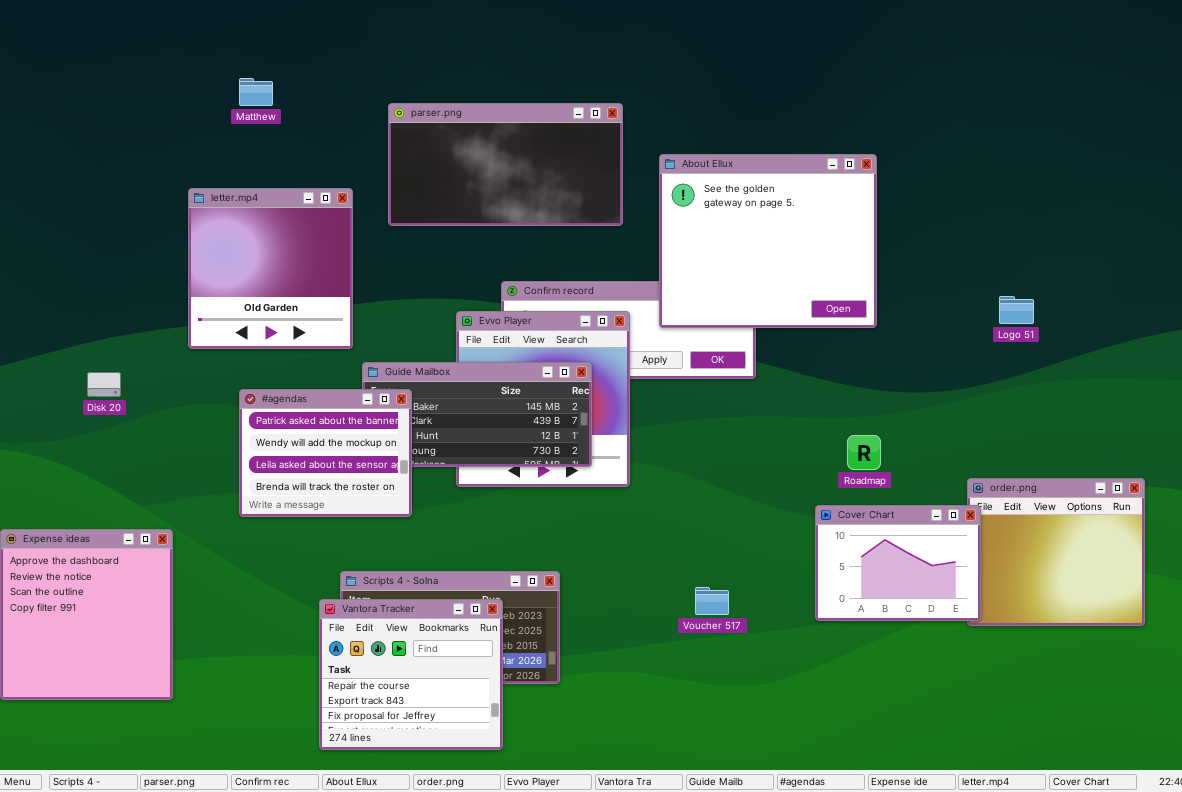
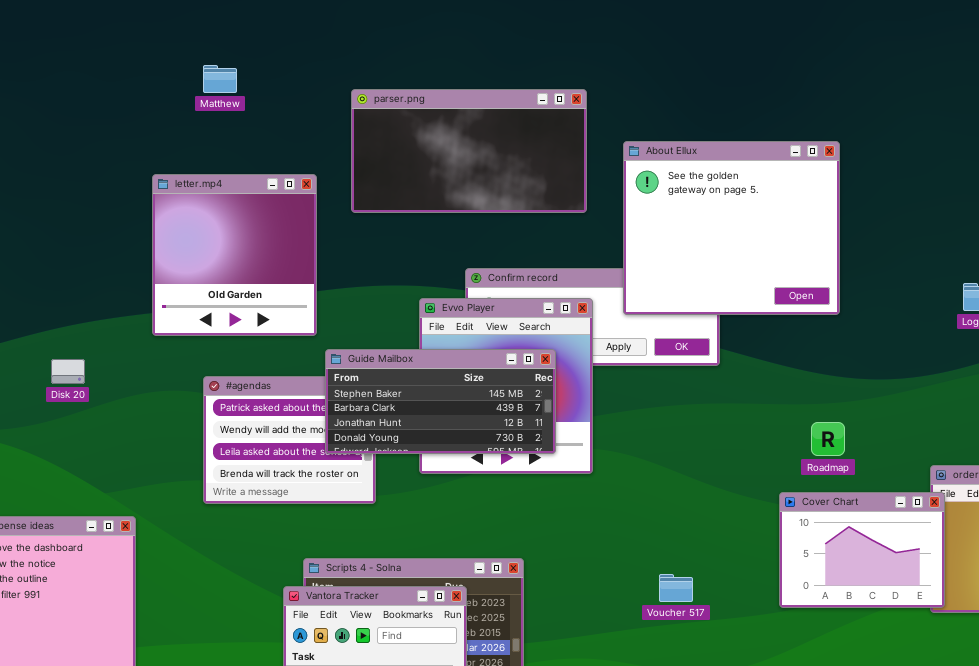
Guide Mailbox: [362,362,592,467] -> [325,349,556,454], raised

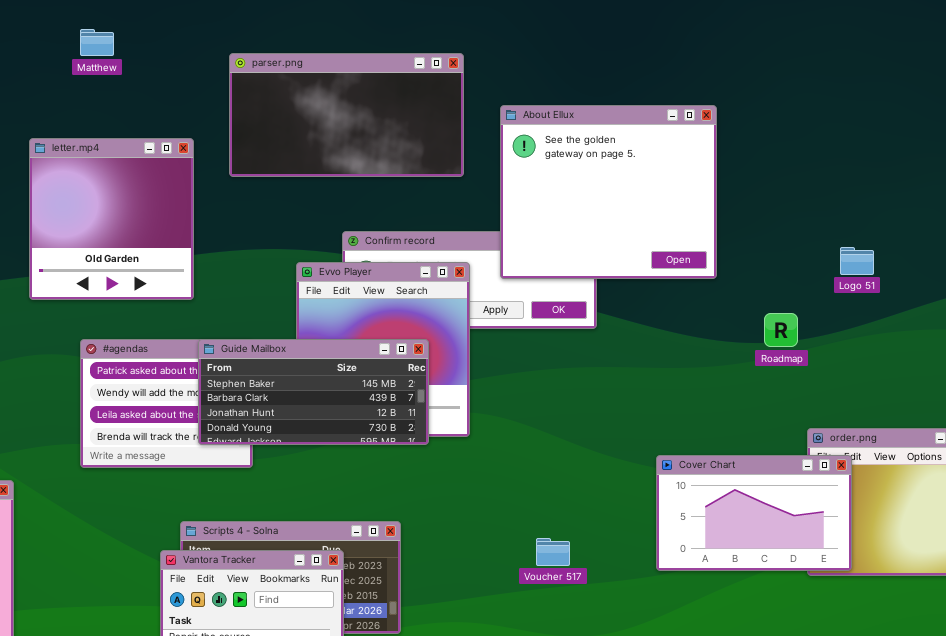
Guide Mailbox: [325,349,556,454] -> [198,339,429,445], moved
Roadmap: [811,422,845,456] -> [764,313,798,347], moved
Cover Chart: [779,492,945,608] -> [656,455,852,571], resized

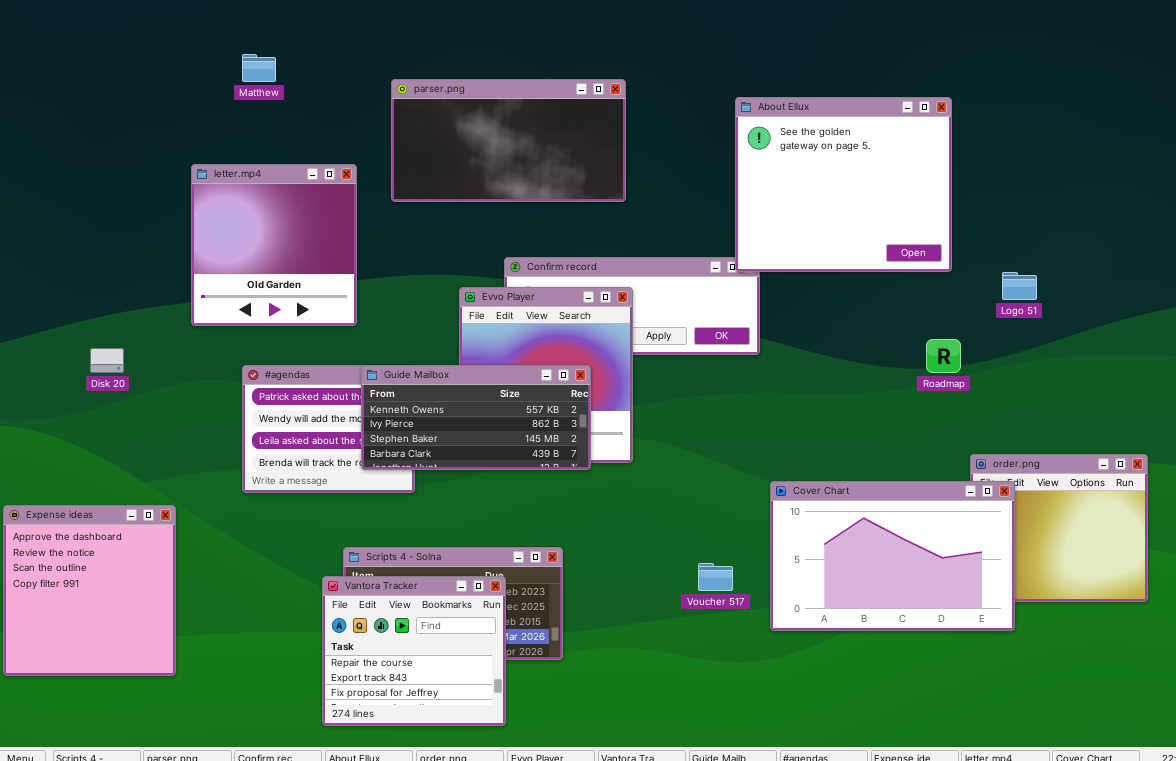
About Ellux: [500,105,717,279] -> [735,97,952,272], moved
Guide Mailbox: [198,339,429,445] -> [361,365,591,470], scrolled up 2 rows
Cover Chart: [656,455,852,571] -> [770,481,1015,631], resized

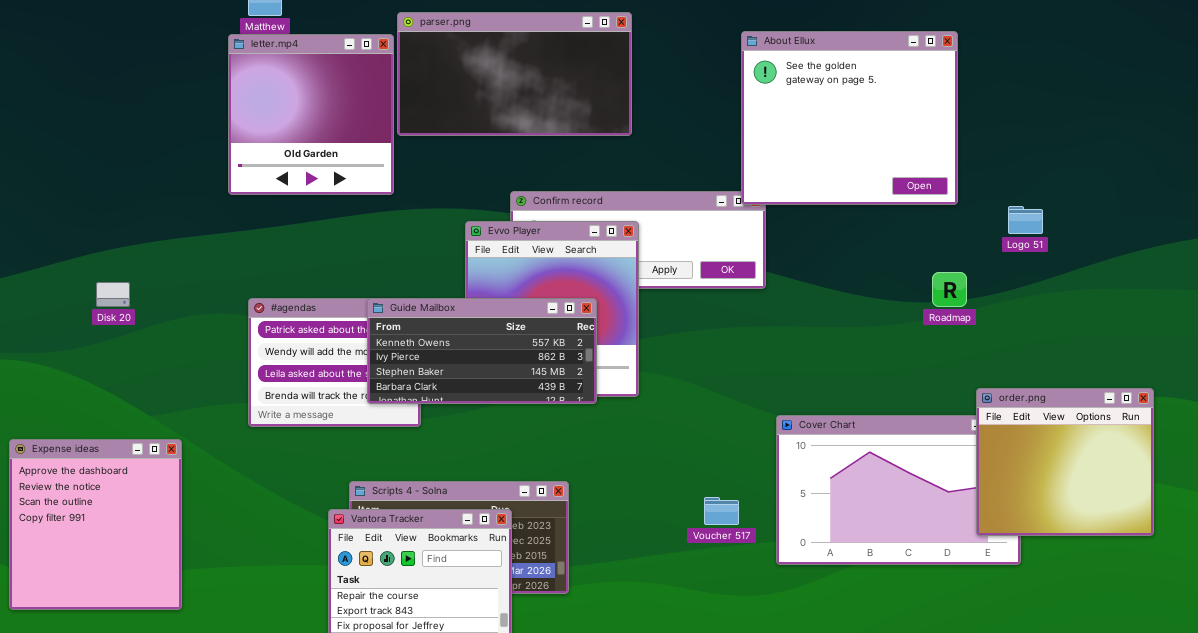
letter.mp4: [191,164,357,326] -> [228,34,394,195], moved
order.png: [970,454,1148,602] -> [976,388,1154,536], raised

